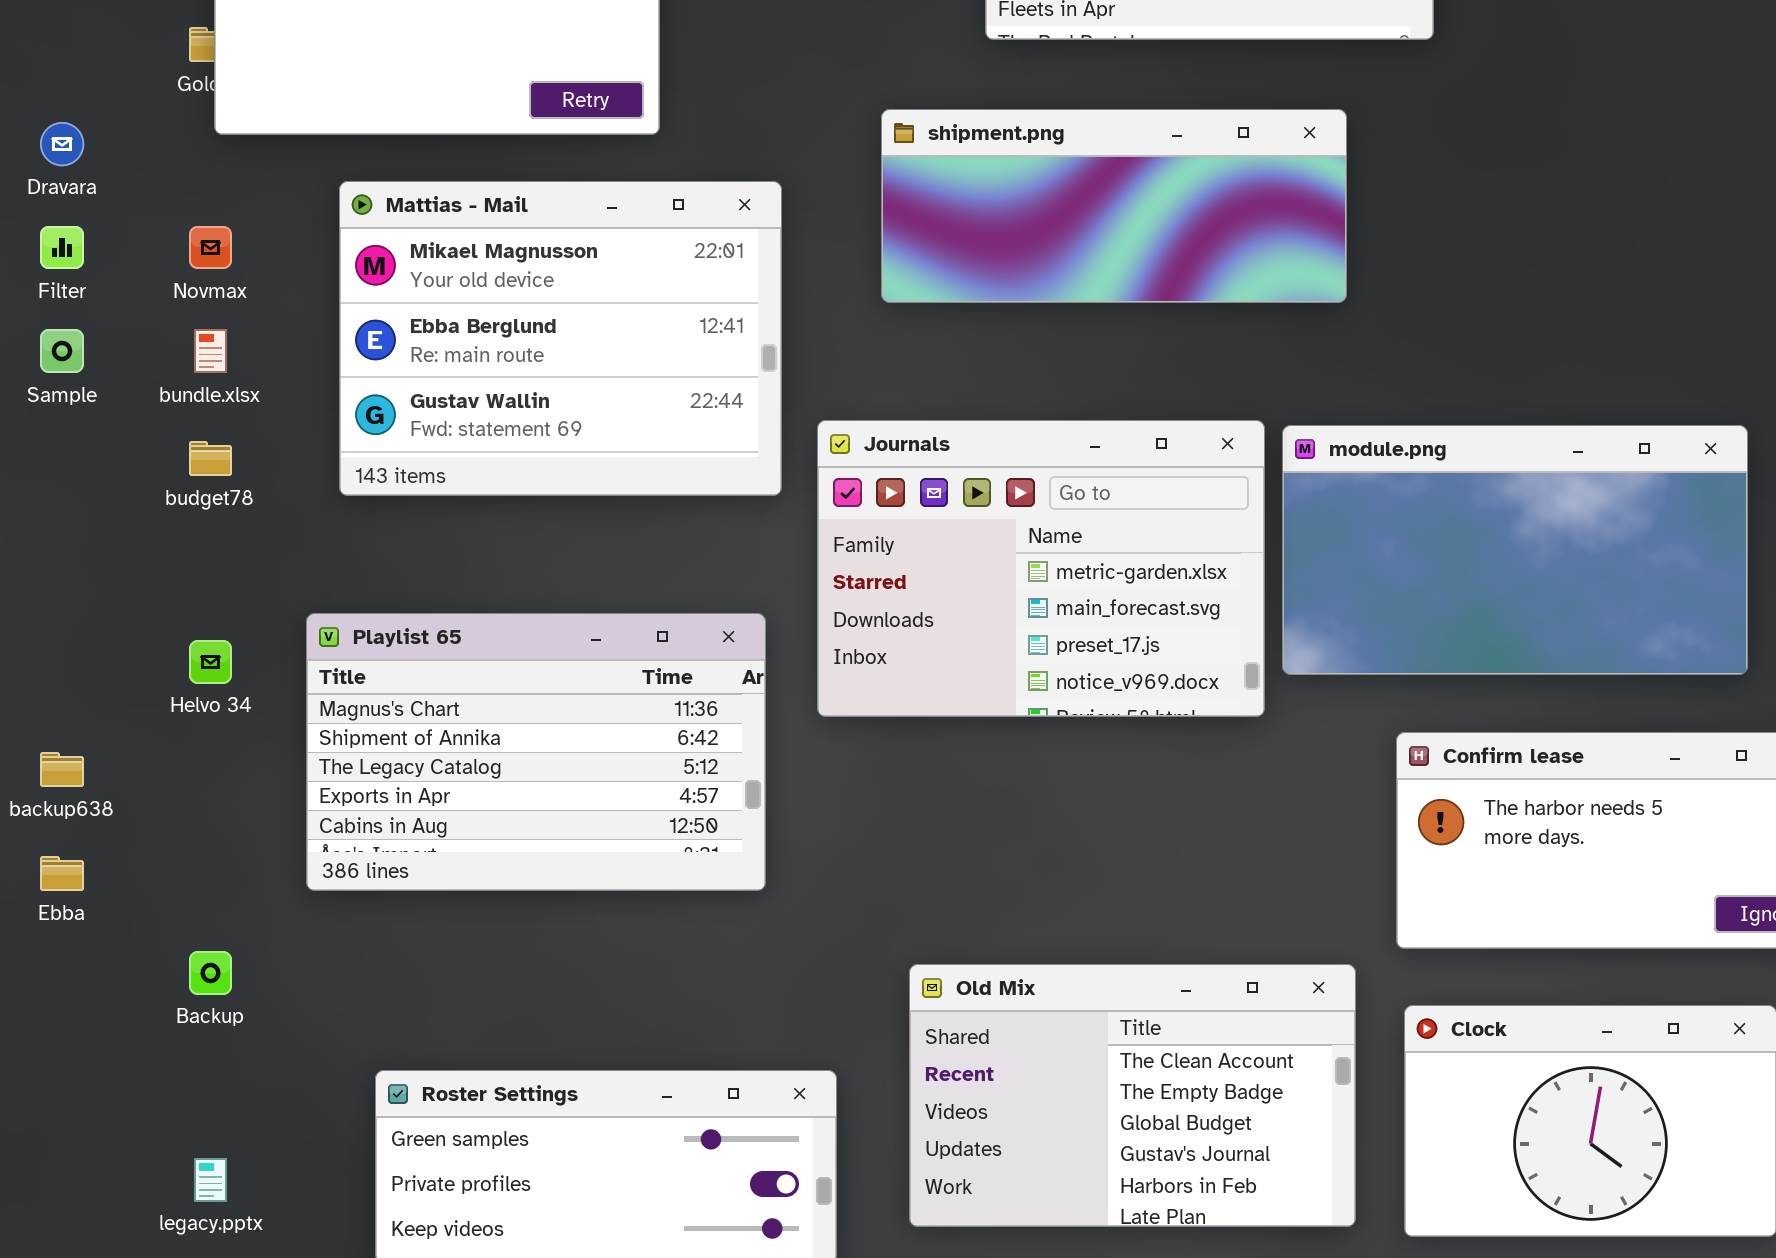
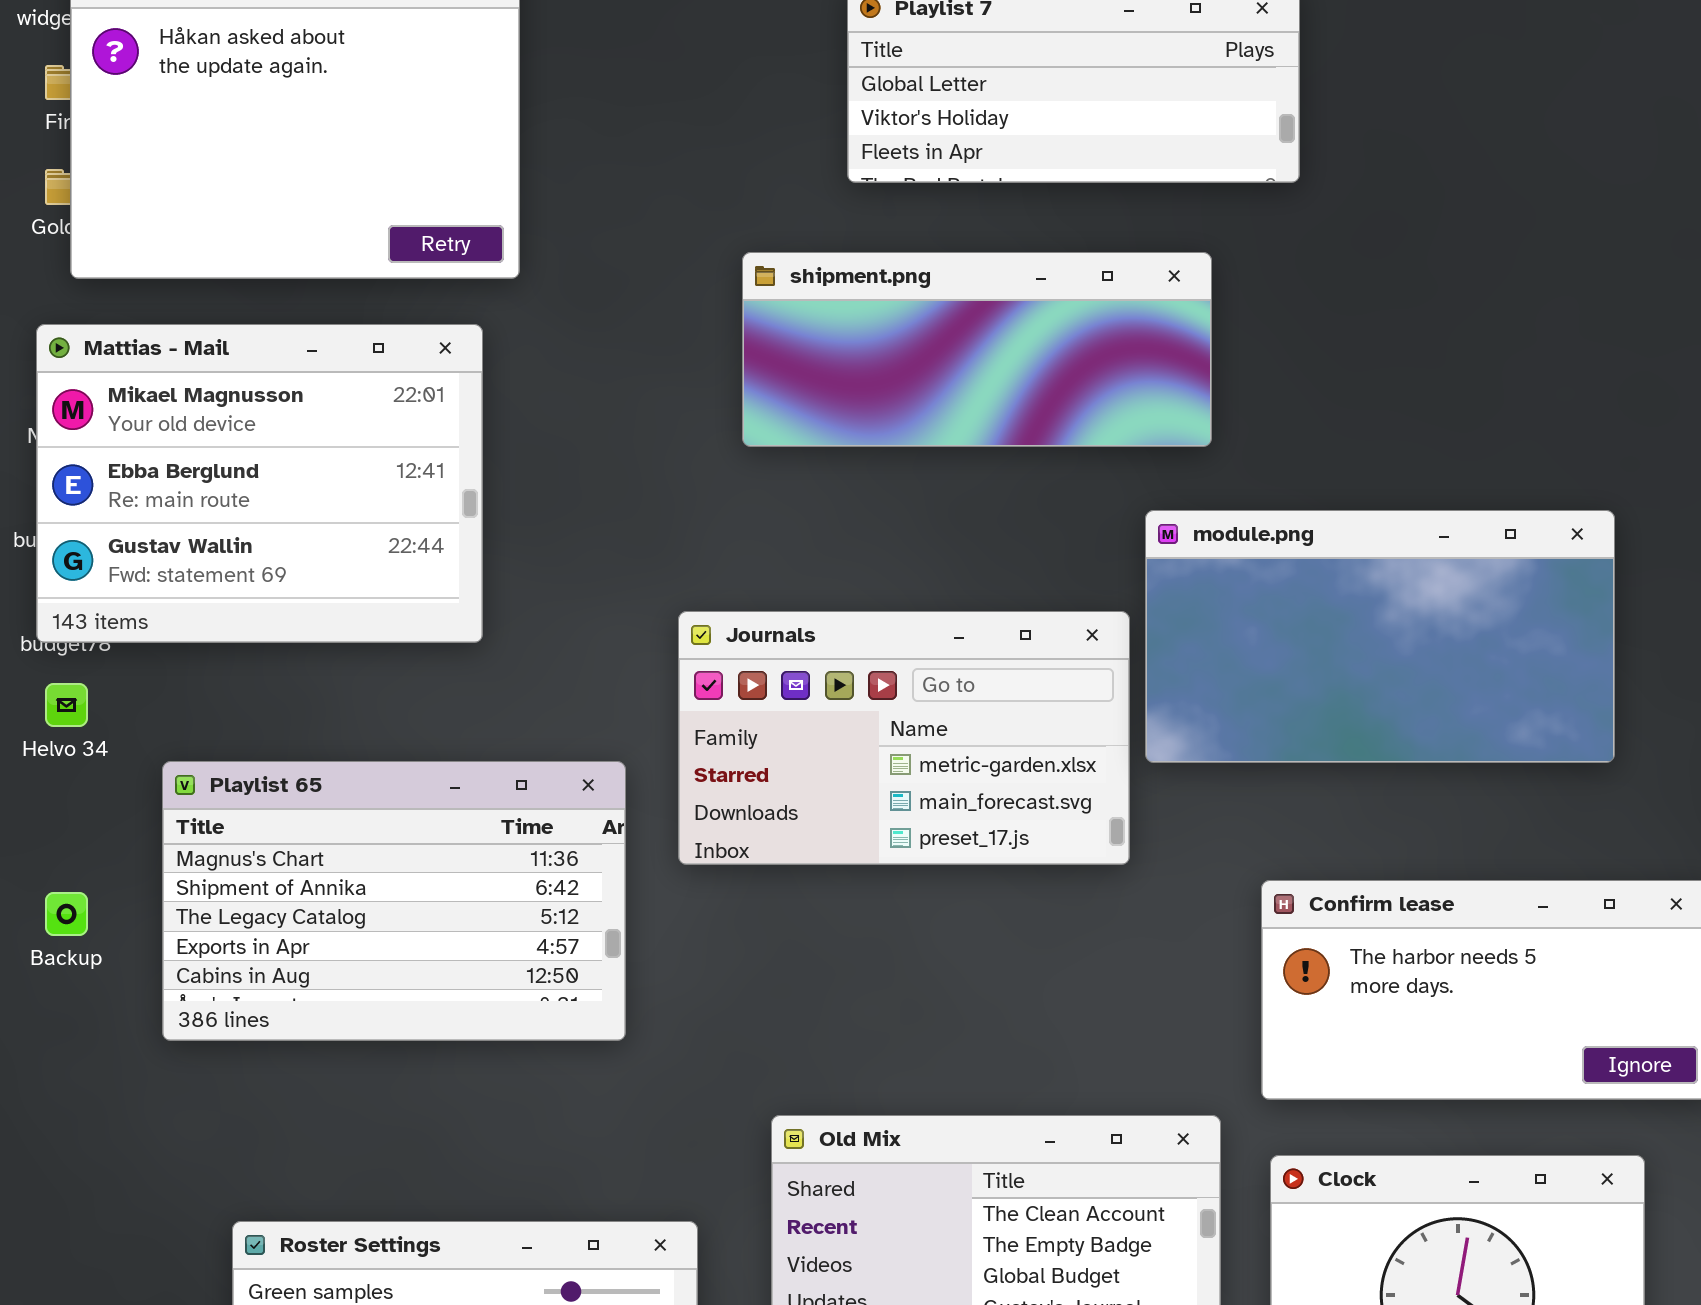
Mattias - Mail: [339,181,782,496] -> [36,324,483,643], moved
Journals: [817,420,1265,717] -> [678,611,1130,865], resized
module.png: [1282,425,1748,675] -> [1145,510,1615,763], moved
Helvo 34: [189,640,232,684] -> [45,683,88,727], moved
Backup: [189,951,232,995] -> [45,892,88,936], moved

